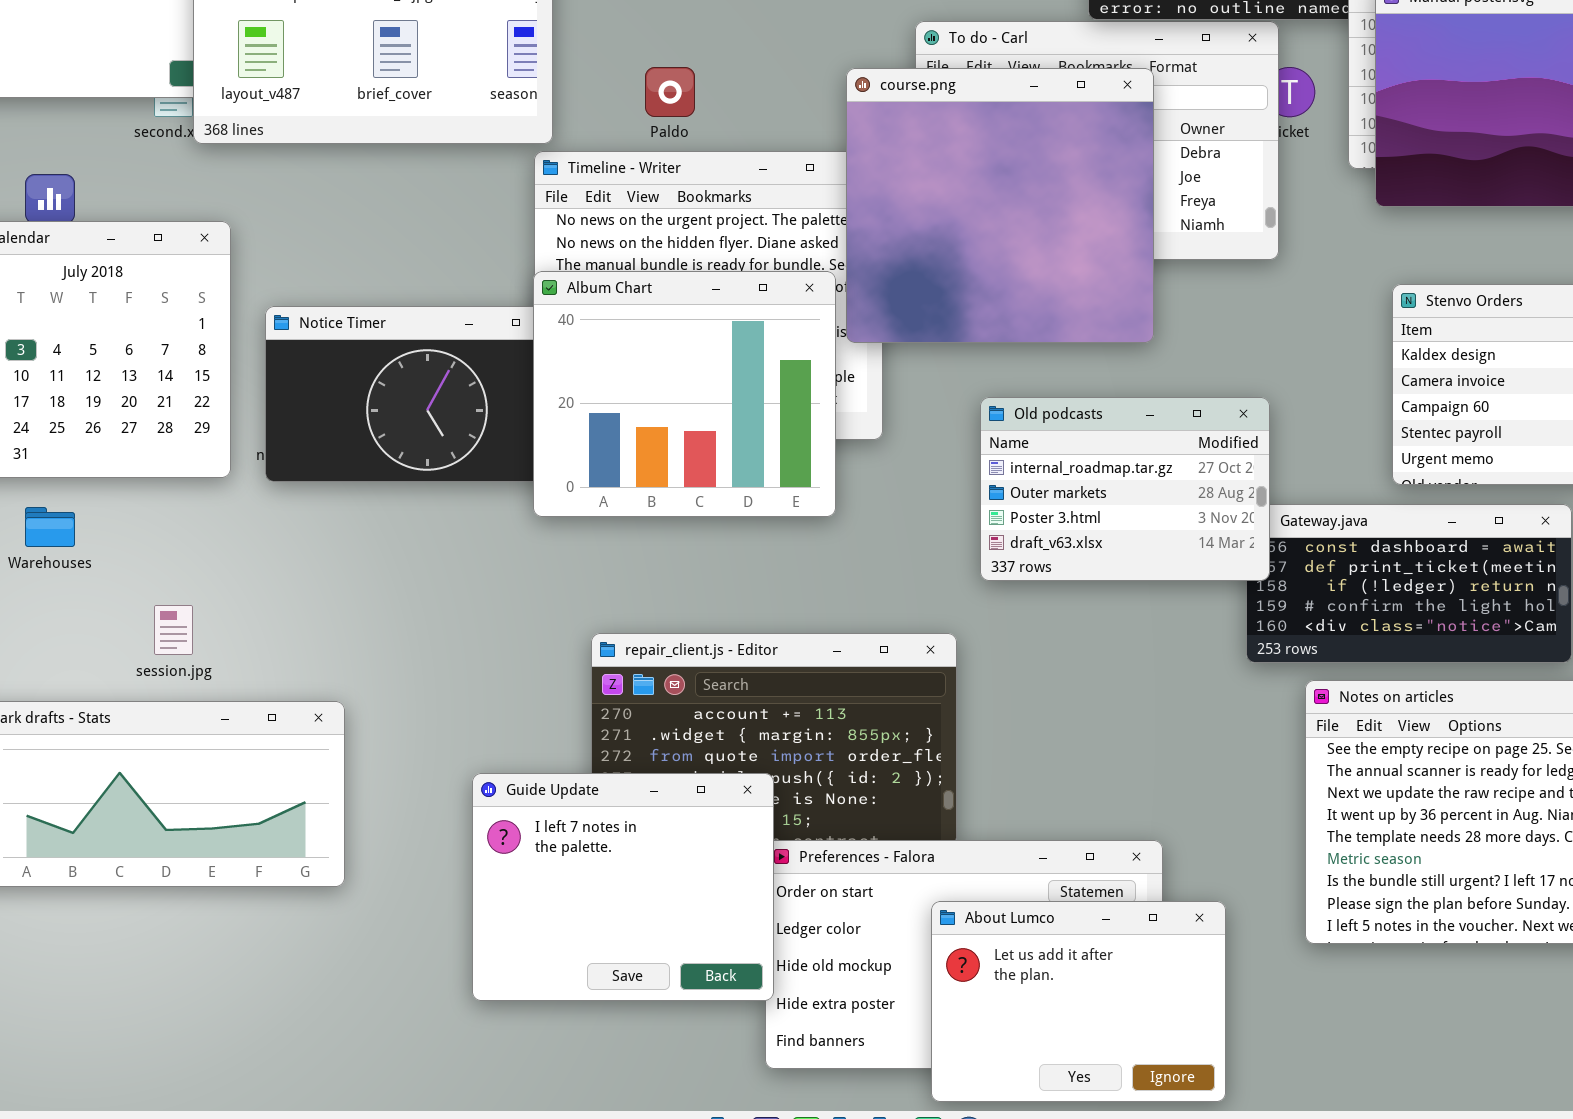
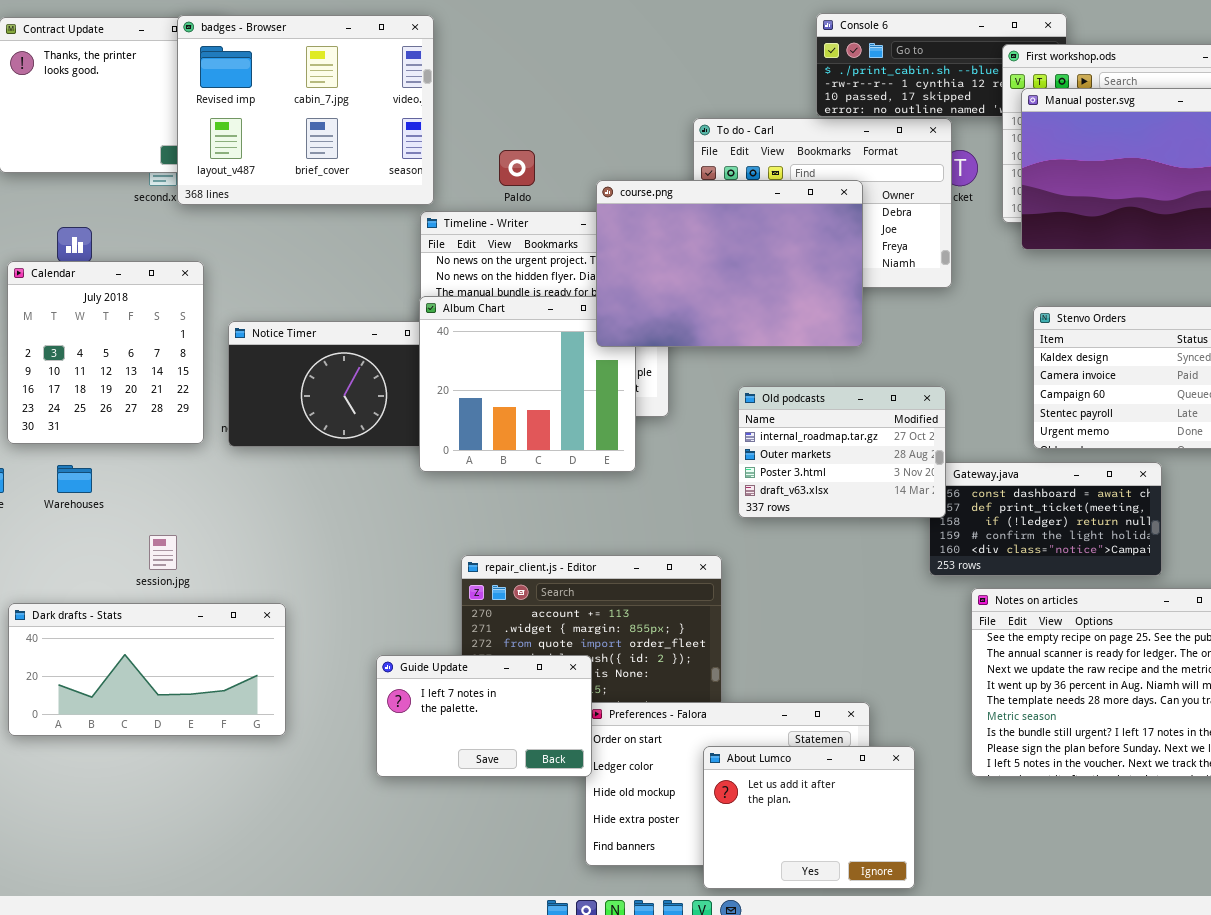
course.png: [846,68,1154,343] -> [596,180,863,347], resized
Guide Update: [472,773,774,1001] -> [376,655,592,777], resized

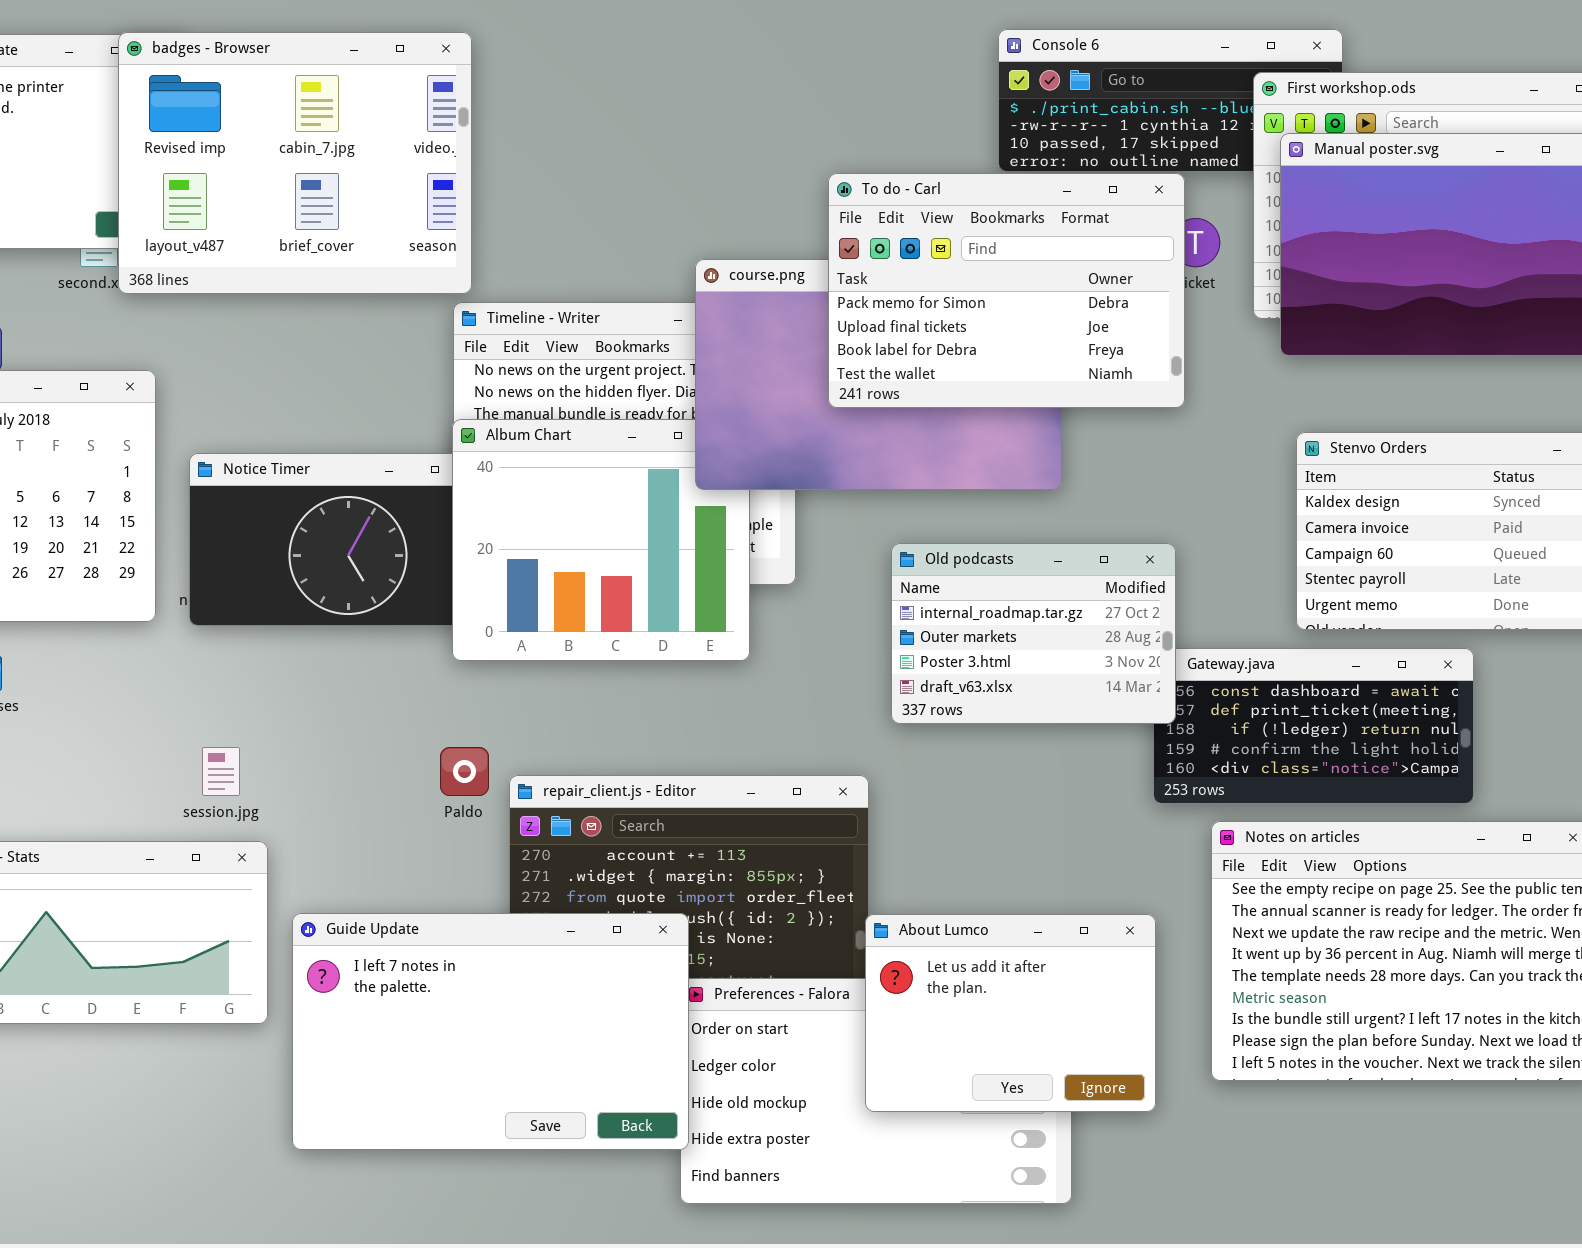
To do - Carl: [693,118,952,288] -> [828,173,1185,408], raised
Paldo: [499,150,535,186] -> [440,747,489,796], moved
session.jpg: [149,535,177,570] -> [202,747,240,796], moved
Guide Update: [376,655,592,777] -> [292,913,689,1150], resized
About Lumco: [703,746,915,889] -> [865,914,1156,1112], moved

